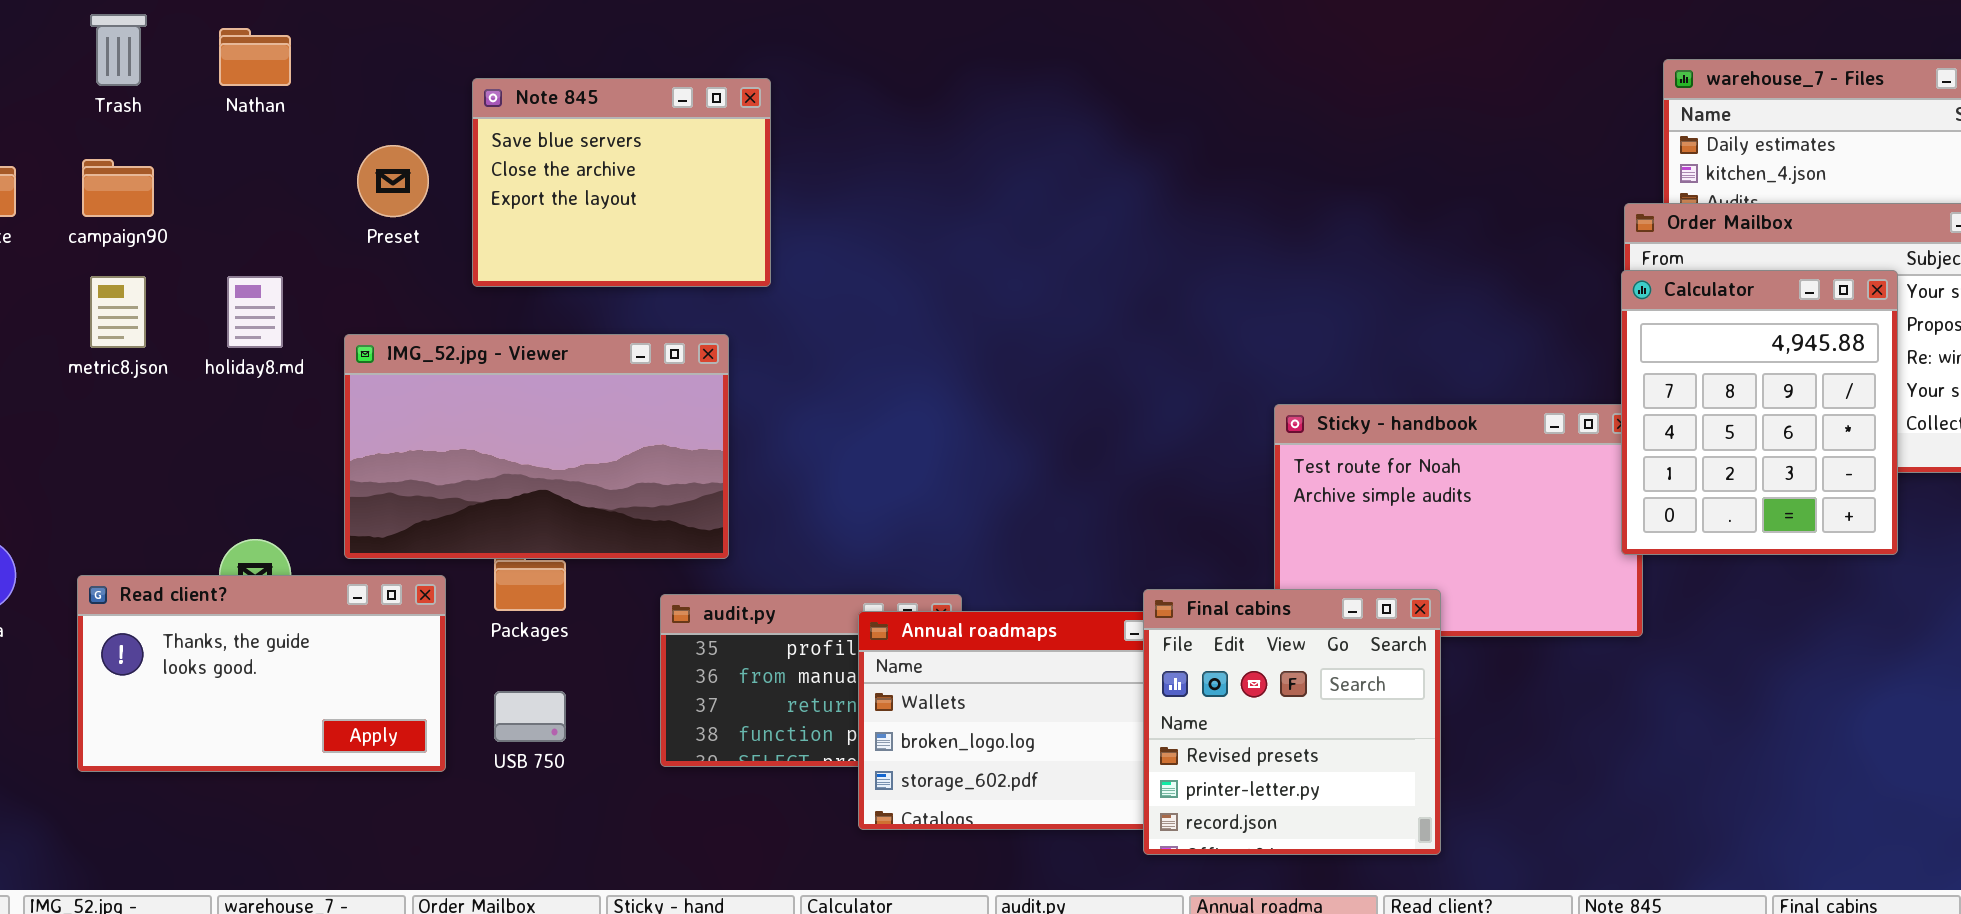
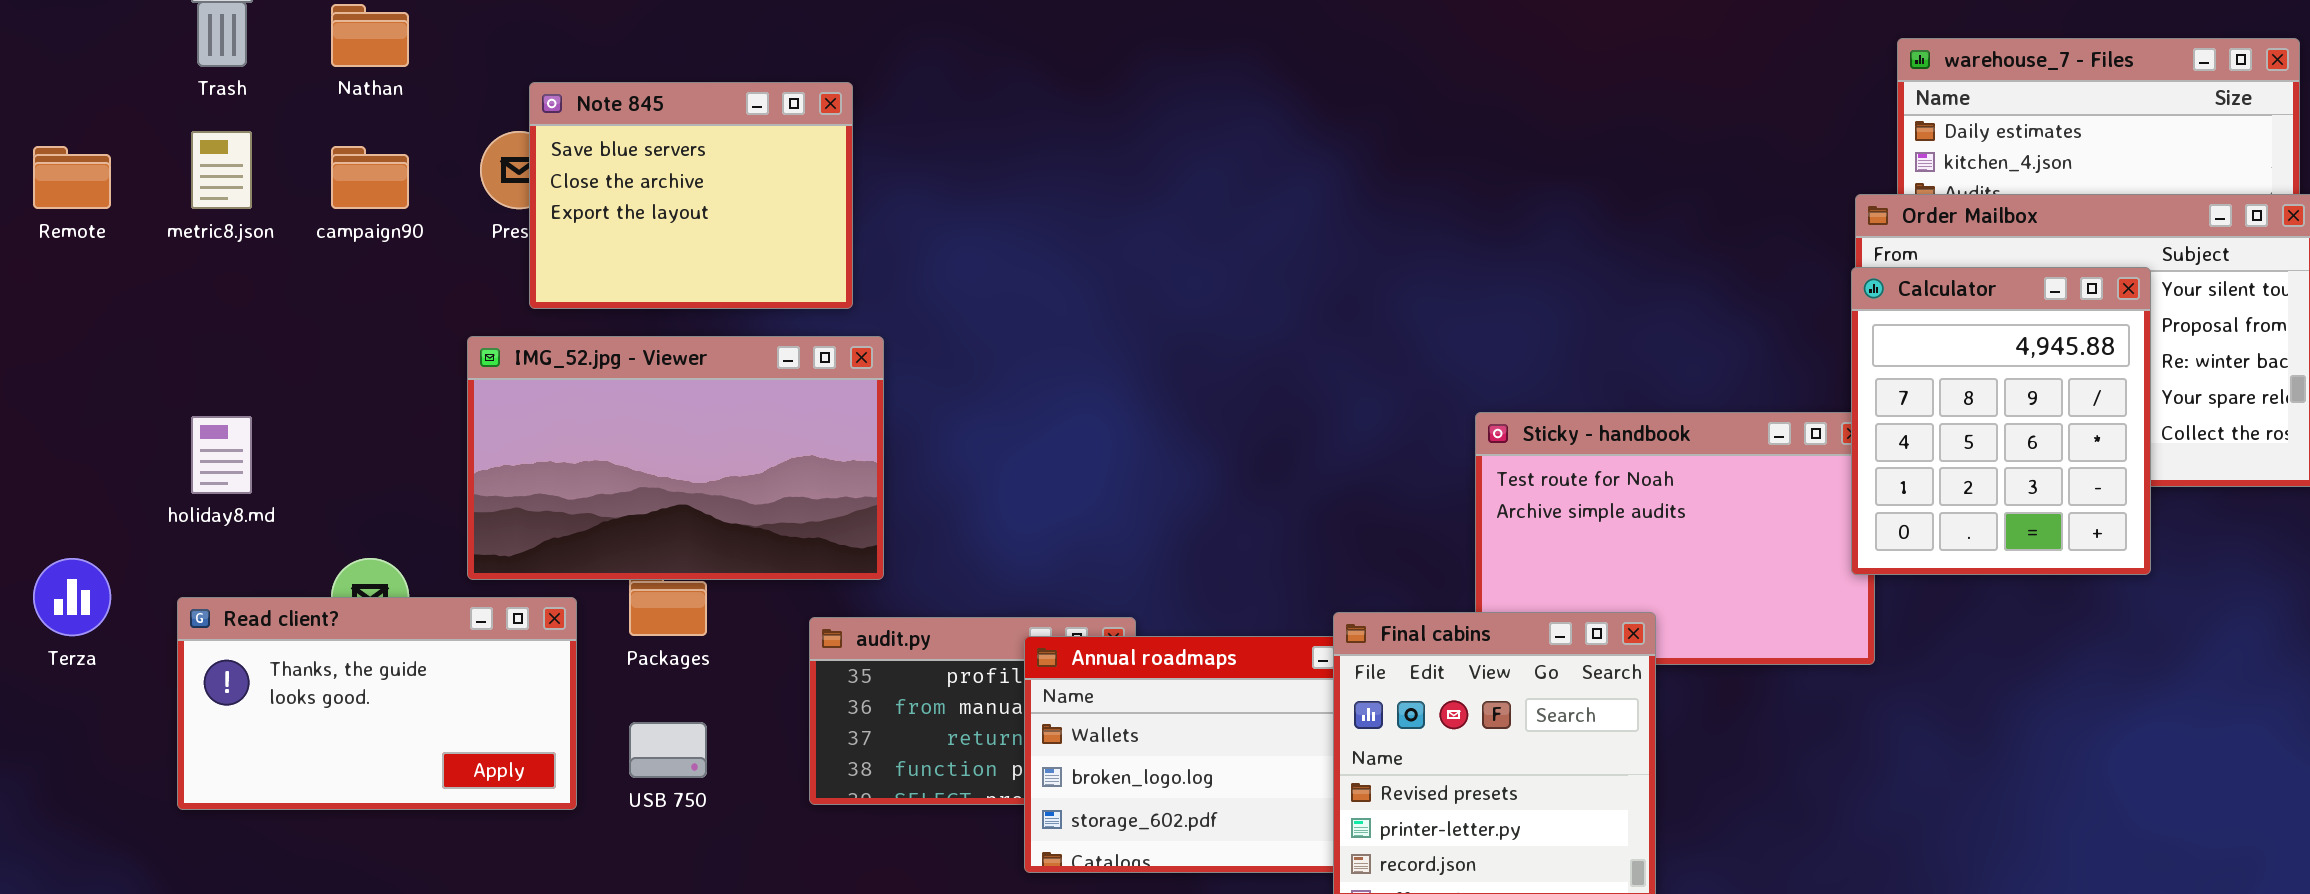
Note 845: [472,78,771,287] -> [529,82,853,309], moved
campaign90: [82,159,154,217] -> [331,146,409,209], moved
metric8.json: [90,276,146,348] -> [191,131,252,209], moved
holiday8.md: [227,276,283,348] -> [191,416,252,494], moved

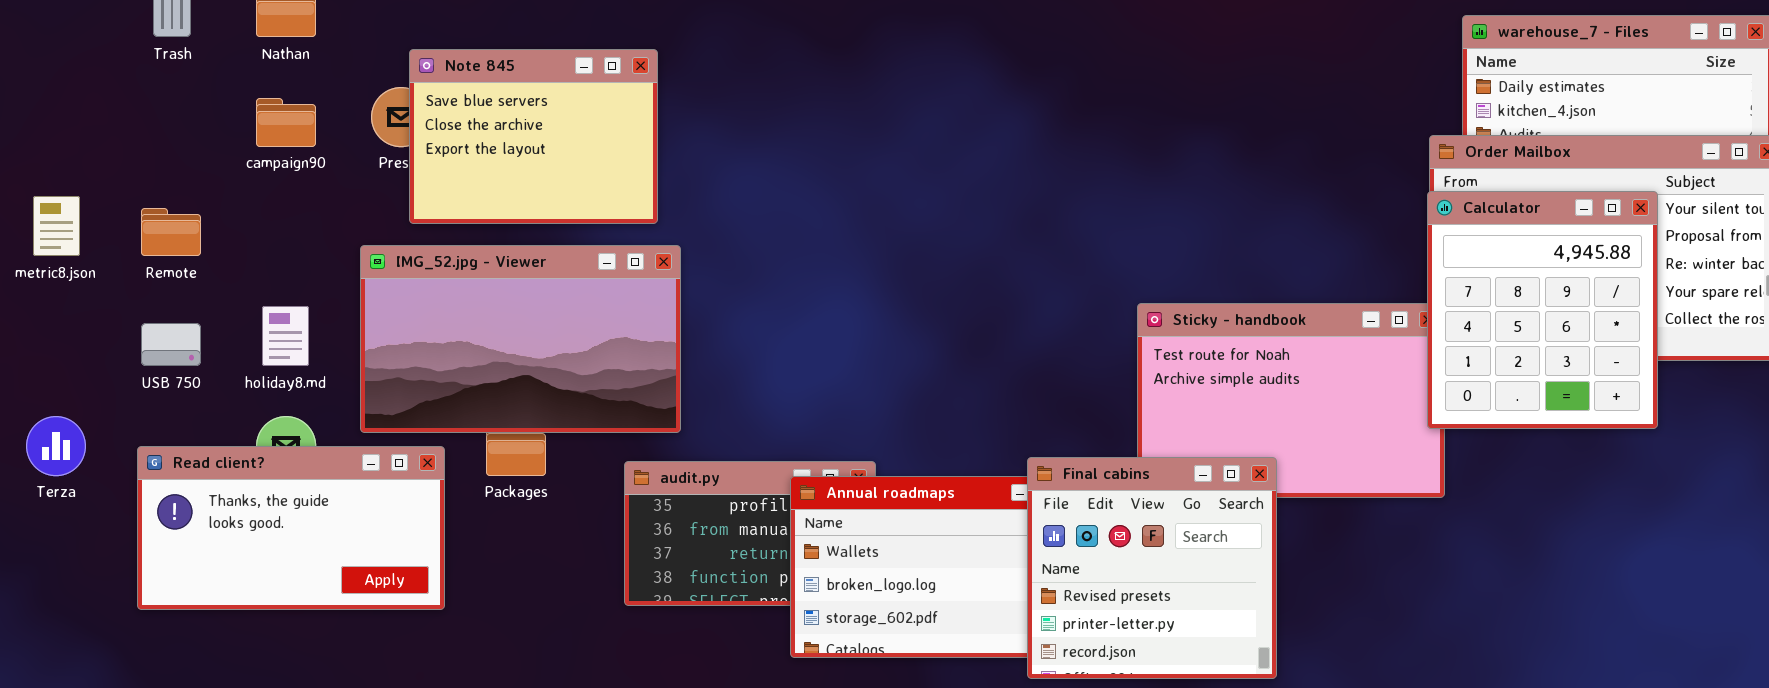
metric8.json: [191,131,252,209] -> [33,196,80,256], moved
Remote: [33,146,111,209] -> [141,208,201,256], moved
holiday8.md: [191,416,252,494] -> [262,306,309,366], moved
USB 750: [629,722,707,778] -> [141,323,201,366], moved

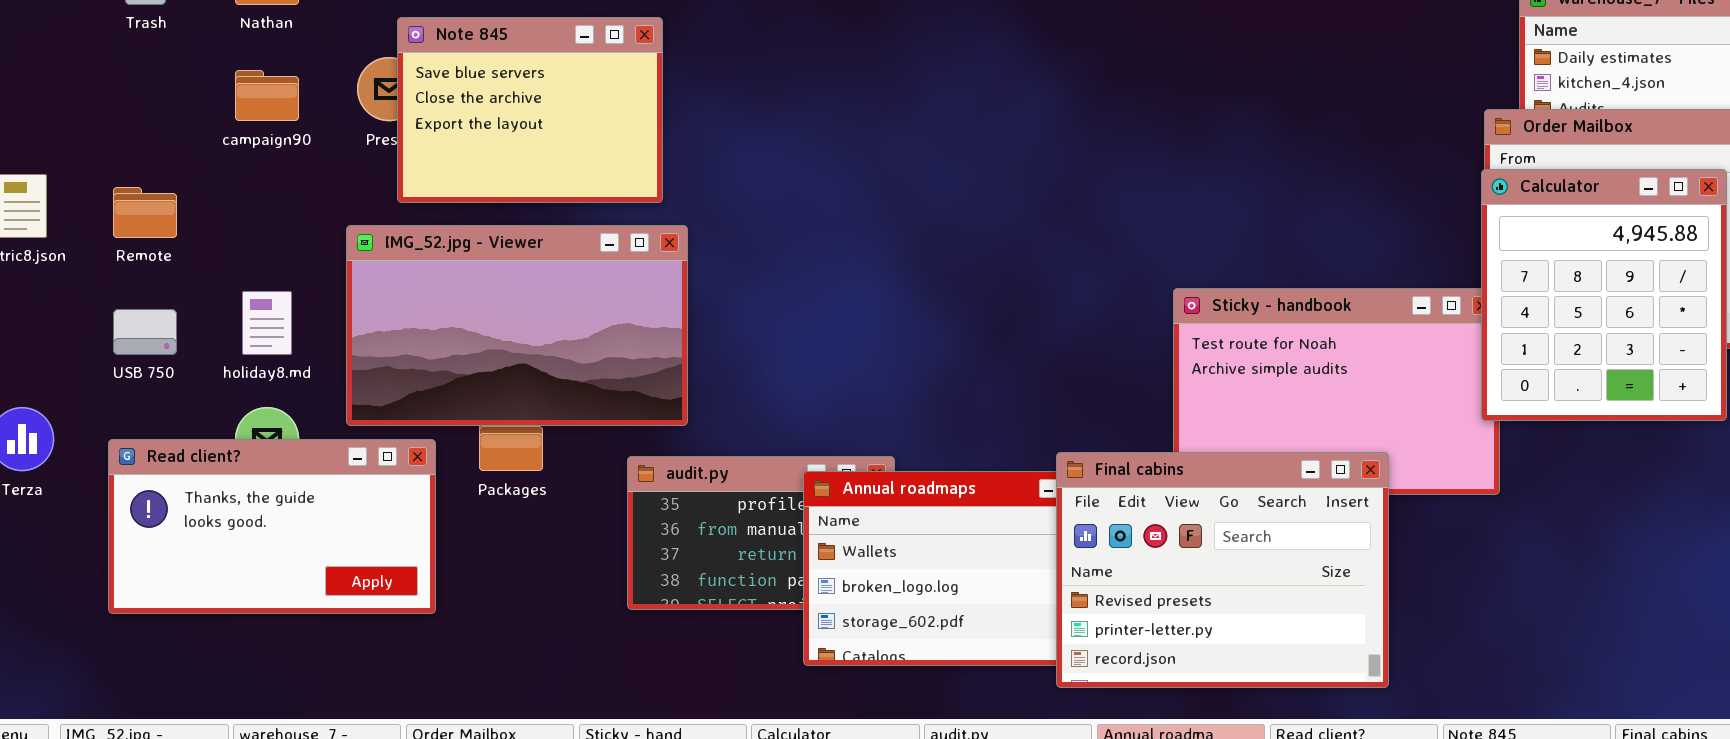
Final cabins: [1027,457,1277,679] -> [1056,452,1389,688], resized

